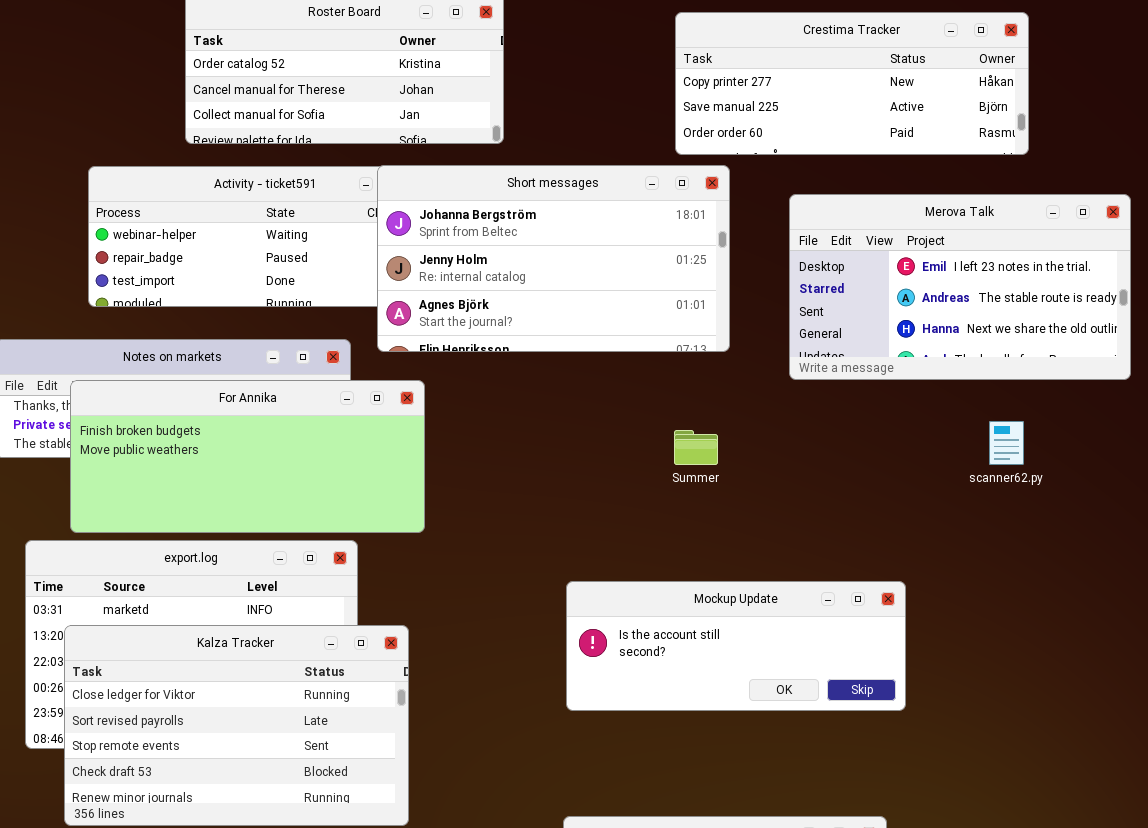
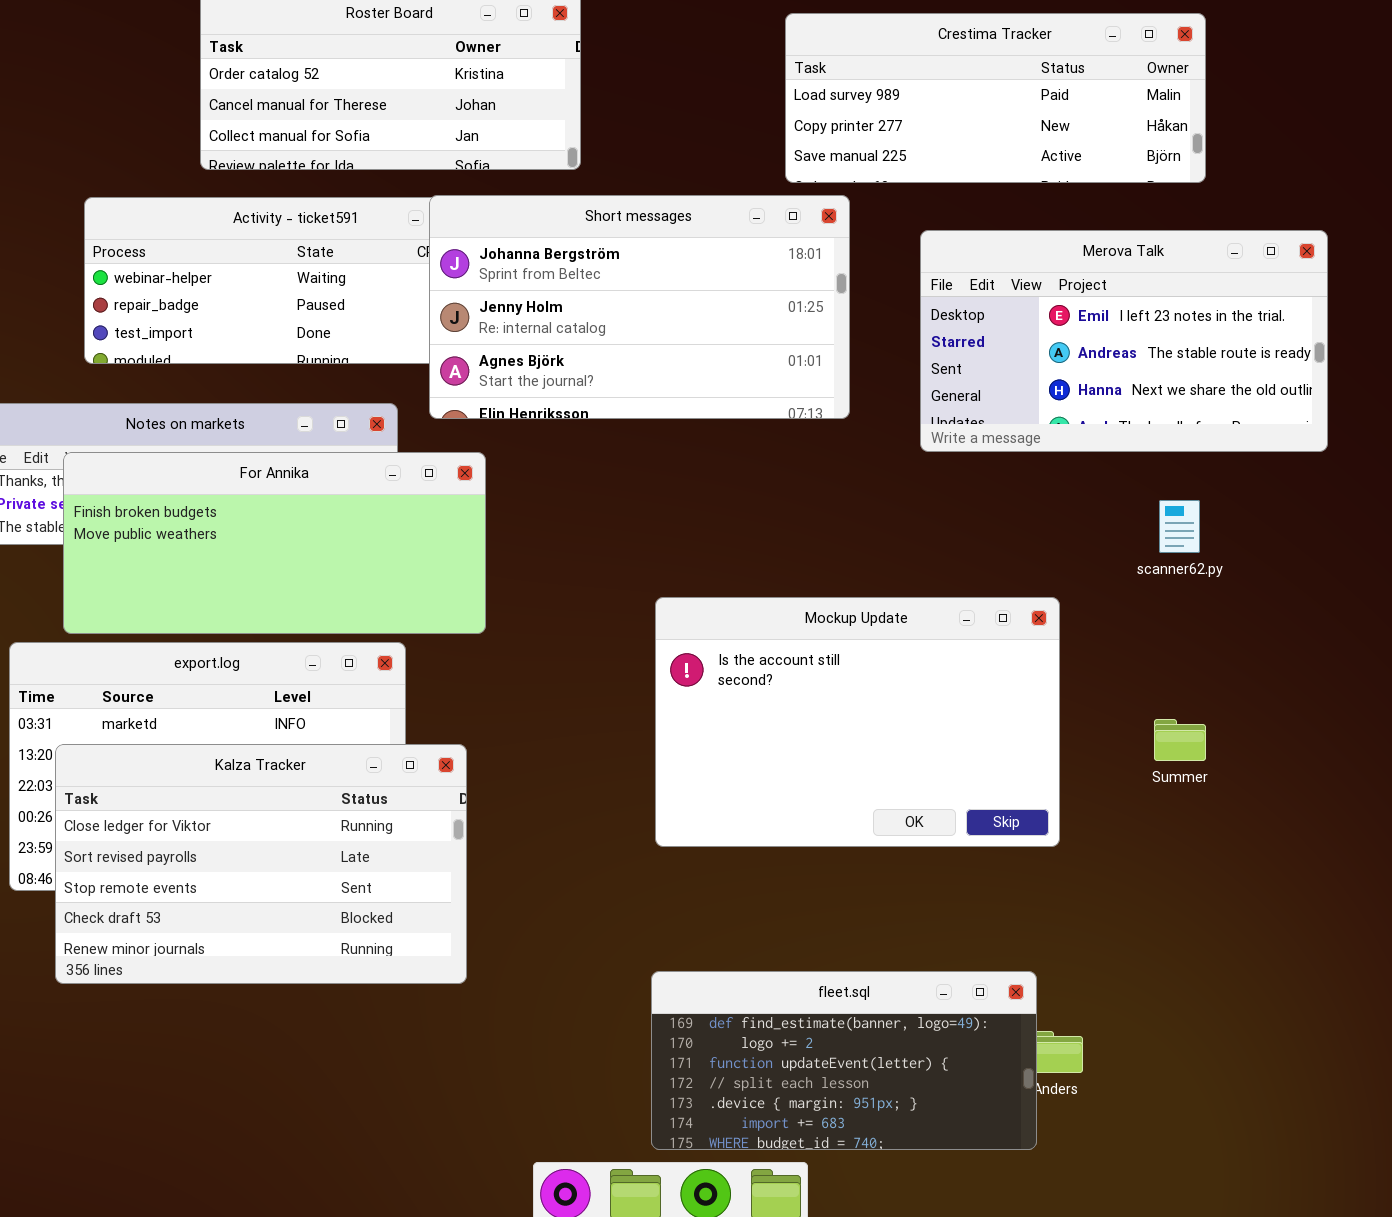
Crestima Tracker: [675,12,1029,155] -> [785,13,1206,183], scrolled up 1 row
Summer: [674,430,718,465] -> [1154,719,1206,761], moved
Mockup Update: [566,581,906,711] -> [655,597,1060,847], resized

